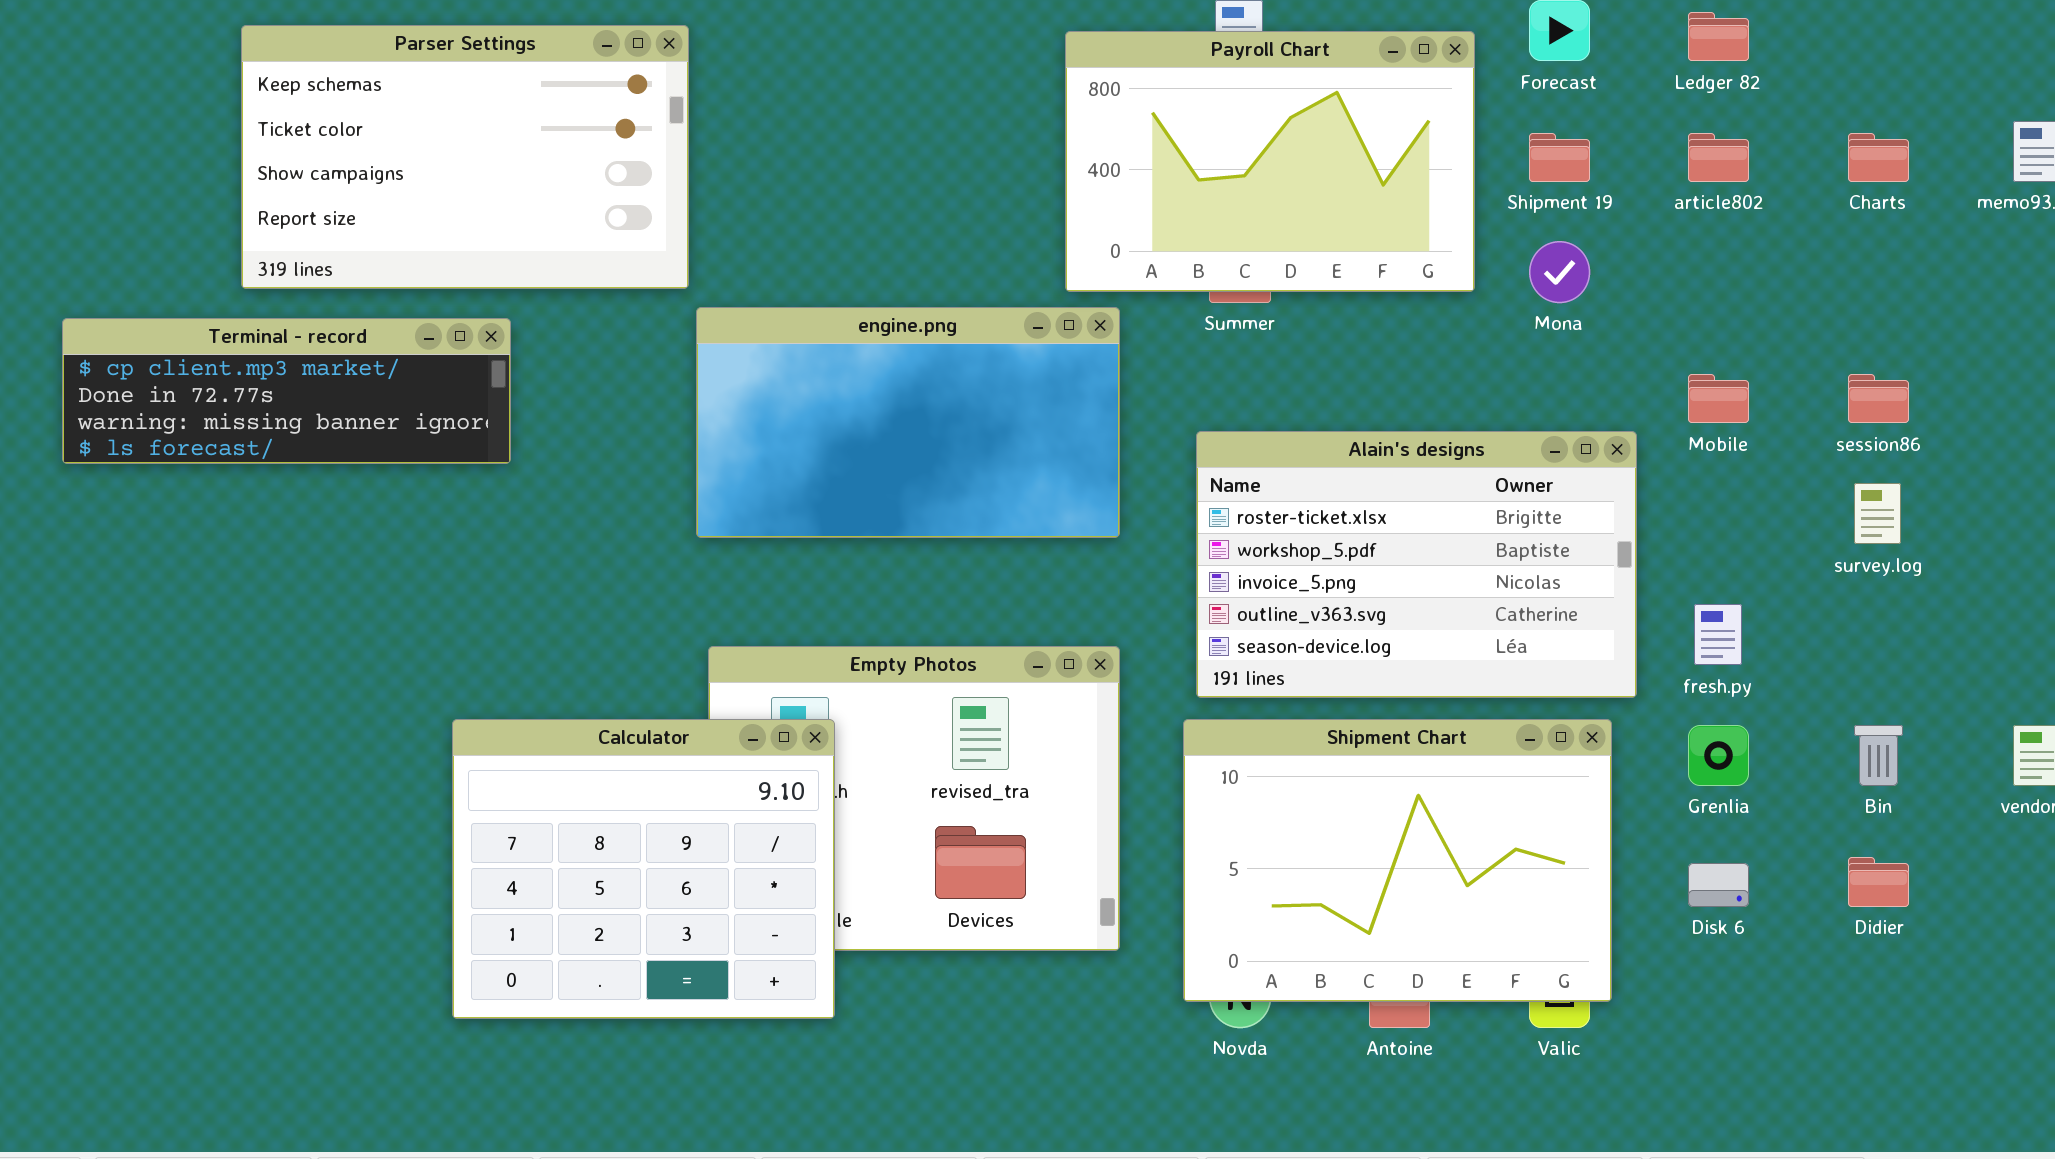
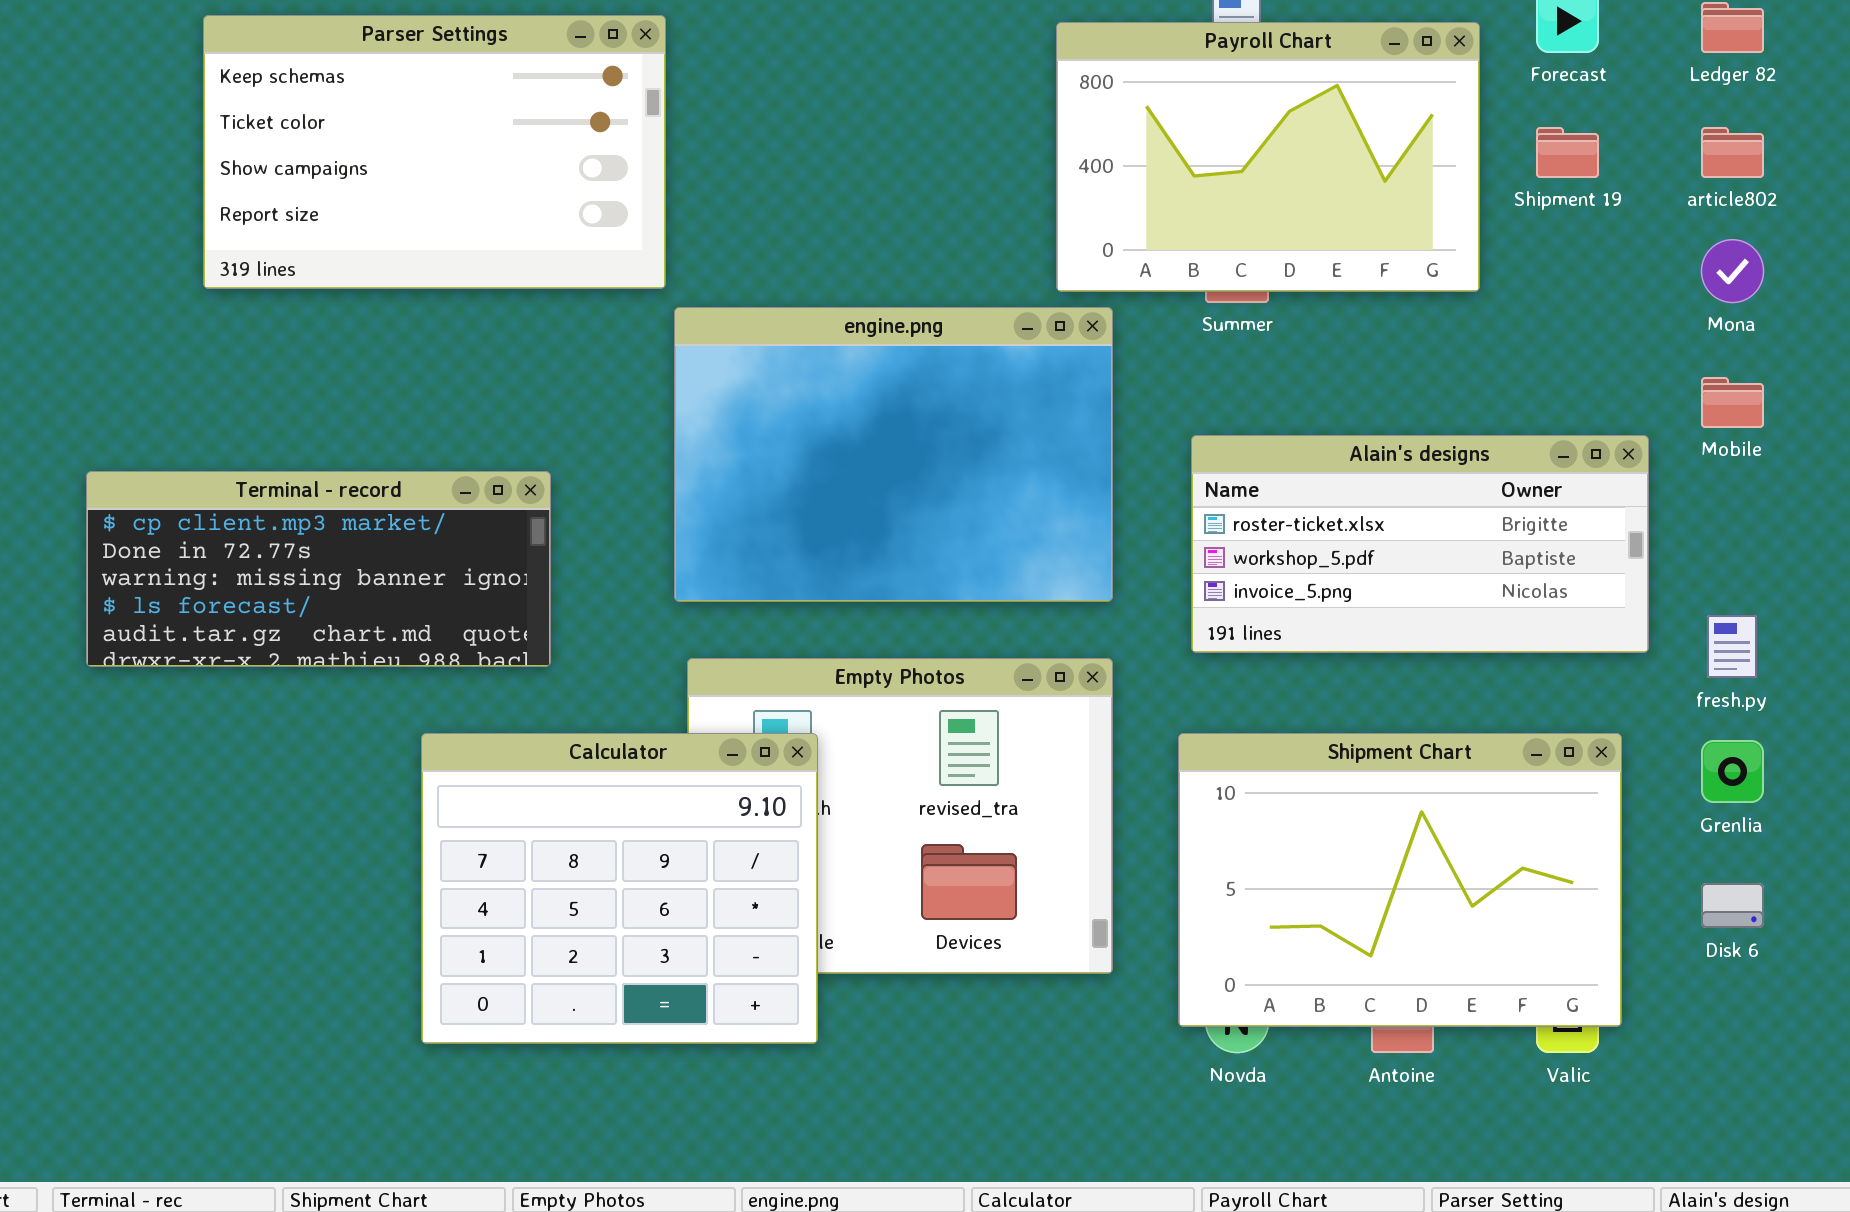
Mona: [1529,241,1590,303] -> [1701,239,1764,303], moved
engine.png: [696,307,1120,538] -> [674,307,1113,602], resized
Terminal - record: [62,318,511,464] -> [86,471,551,667], moved, resized
Alain's designs: [1196,431,1637,698] -> [1191,435,1649,653], resized

